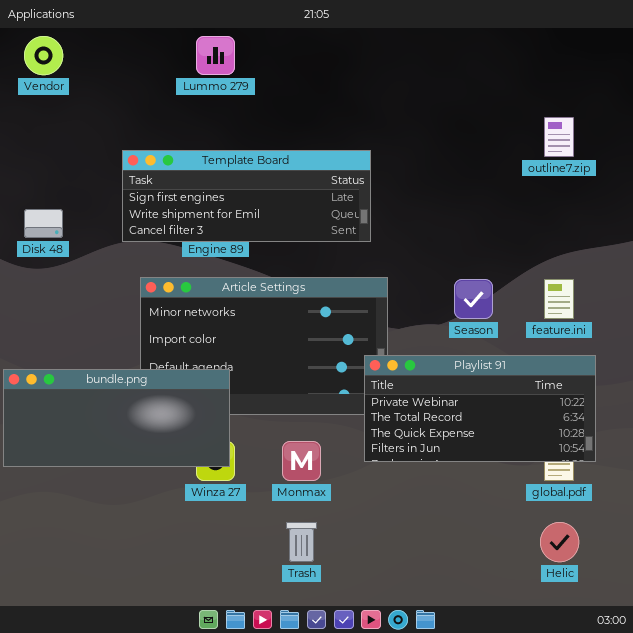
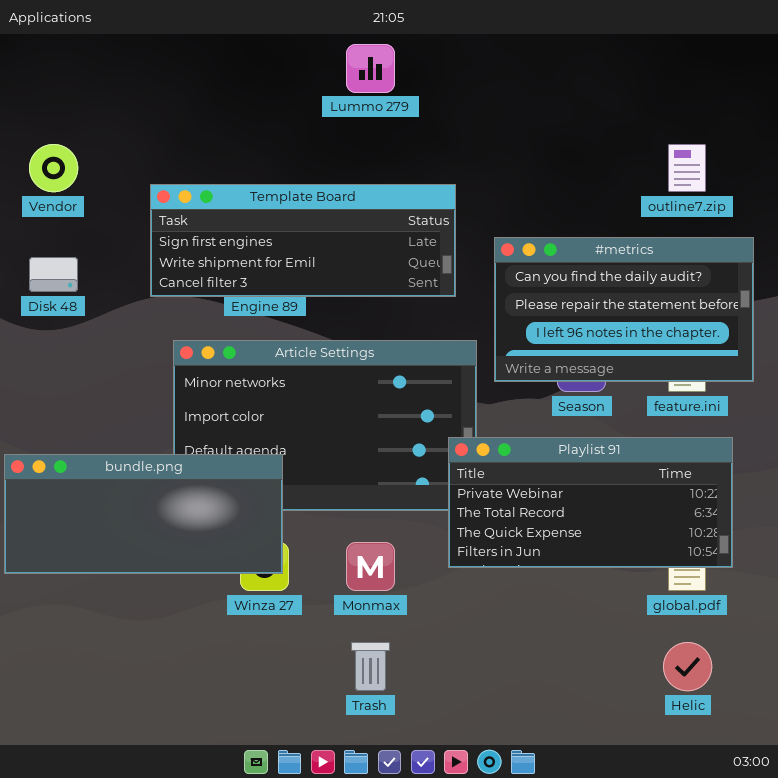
Vendor: [24,36,63,75] -> [29,144,78,192], moved
Lummo 279: [196,36,235,75] -> [346,44,395,93], moved
#metrics: none -> [494,237,754,382], opened

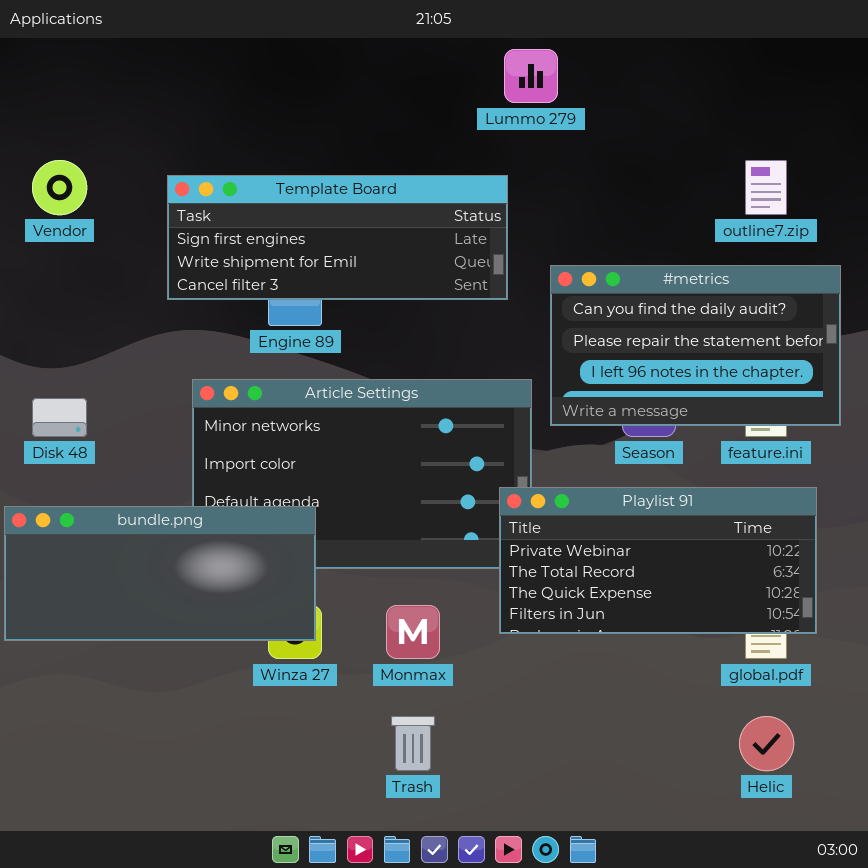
Lummo 279: [346,44,395,93] -> [504,49,558,103], moved
Template Board: [150,184,456,297] -> [167,175,508,300], moved
Disk 48: [29,257,78,292] -> [32,398,87,437], moved

